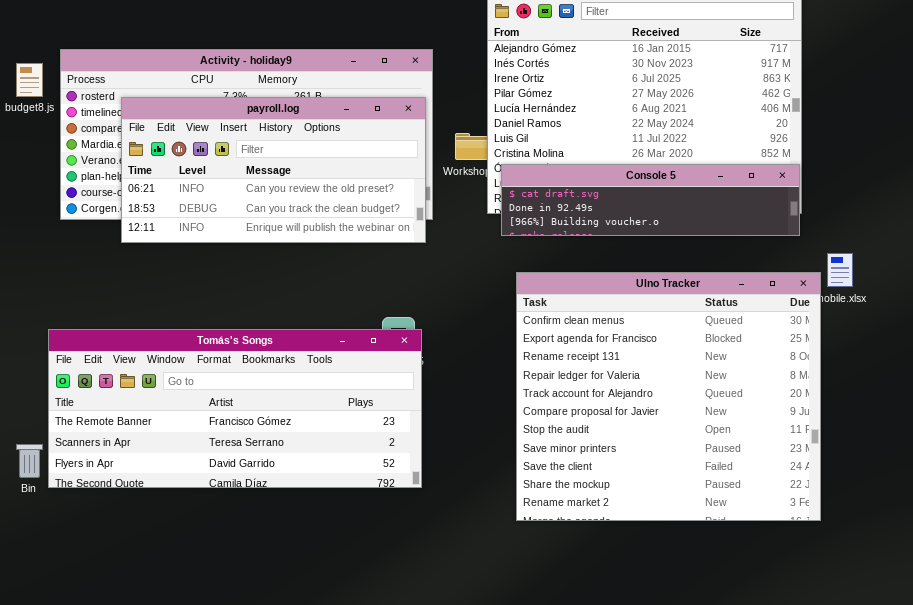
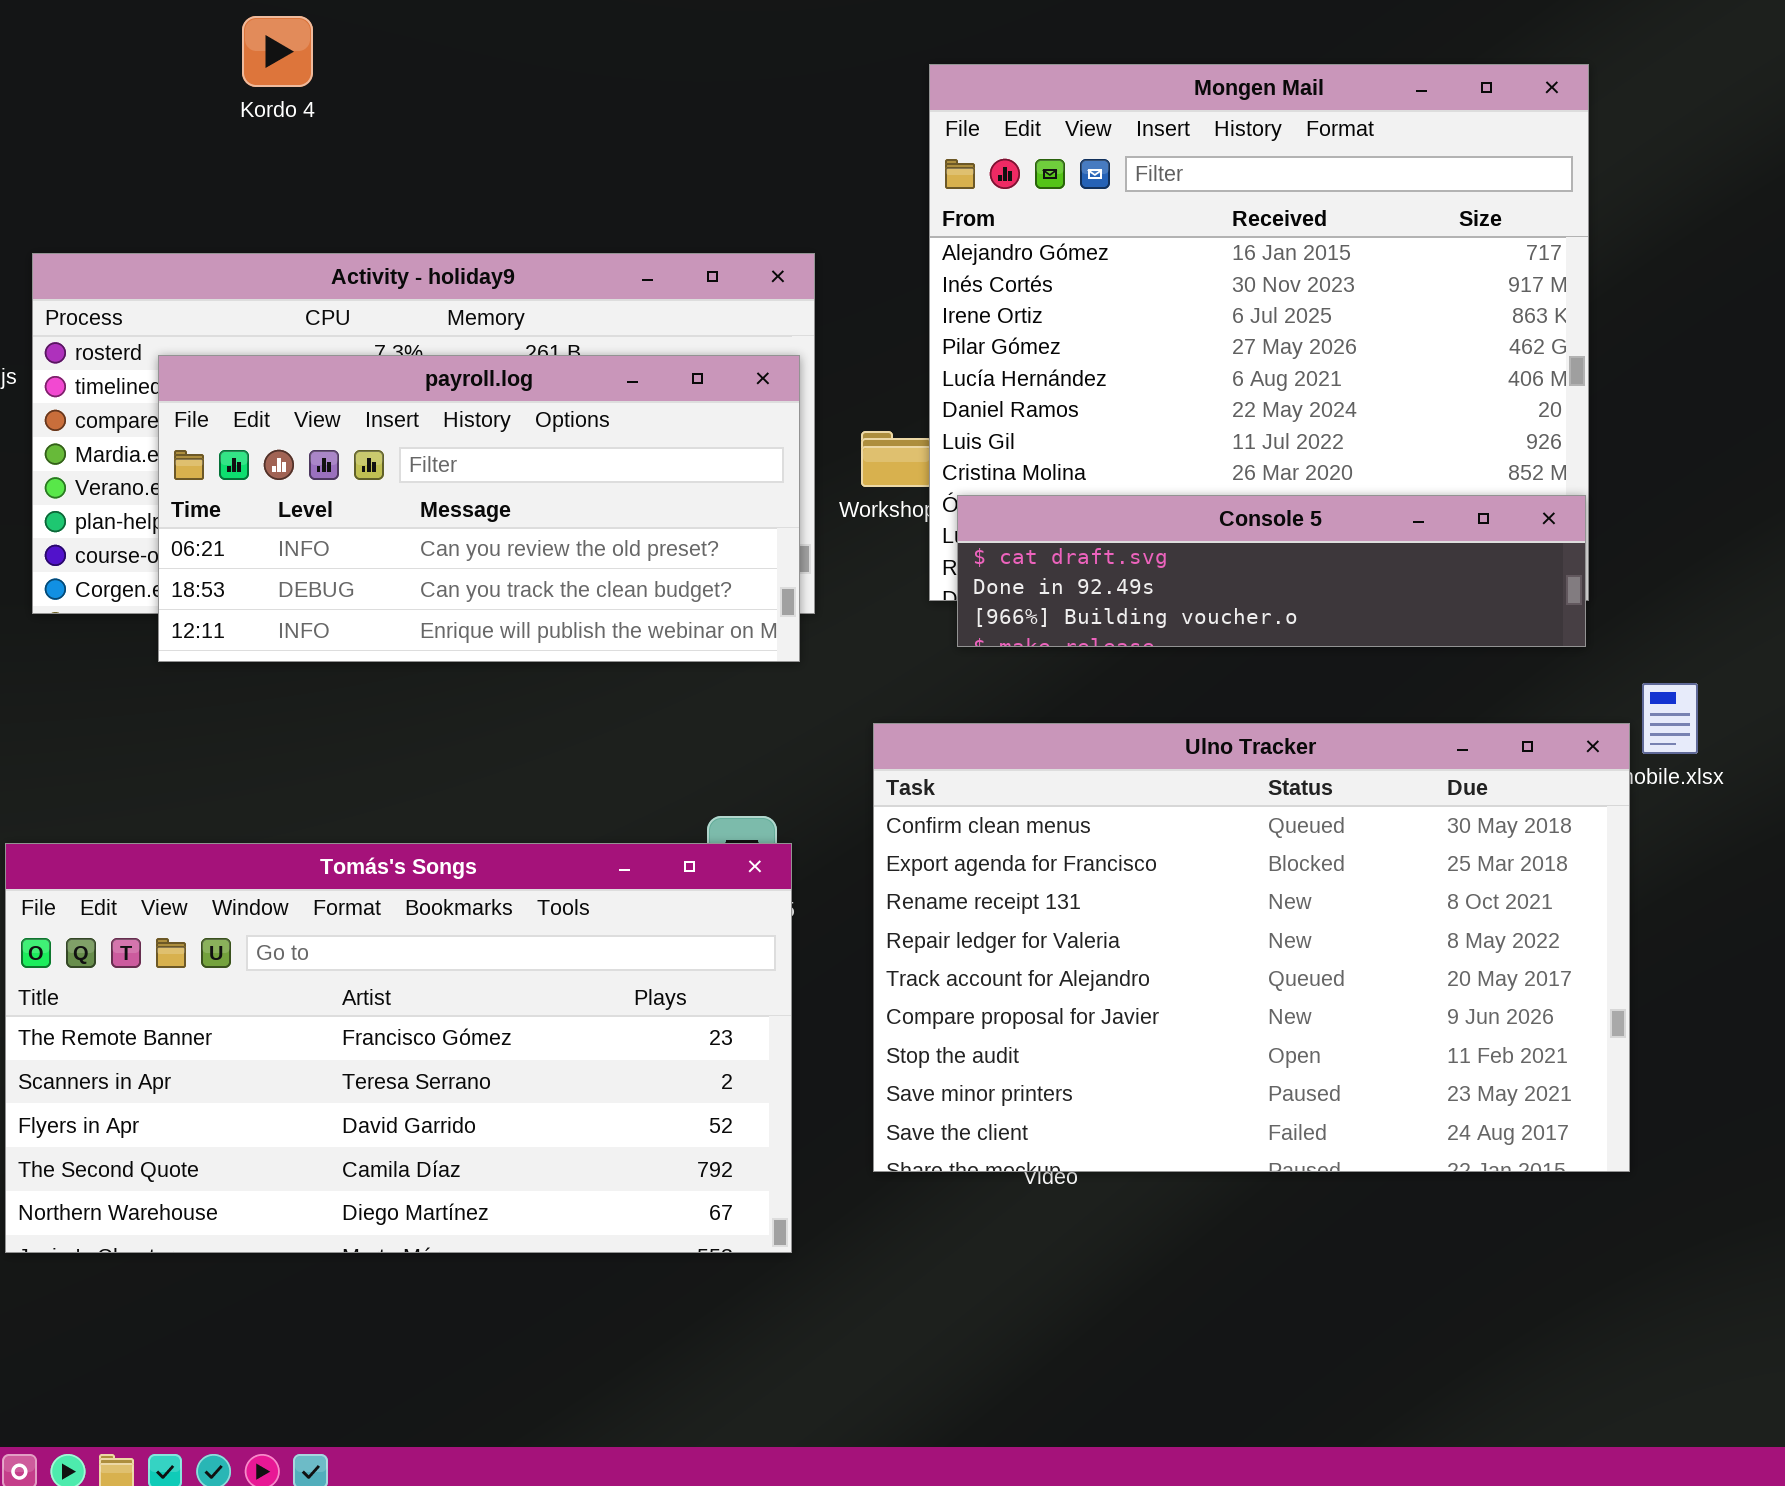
Ulno Tracker: [516,272,821,521] -> [873,723,1630,1172], resized
Tomás's Songs: [48,329,422,488] -> [5,843,792,1253], resized

